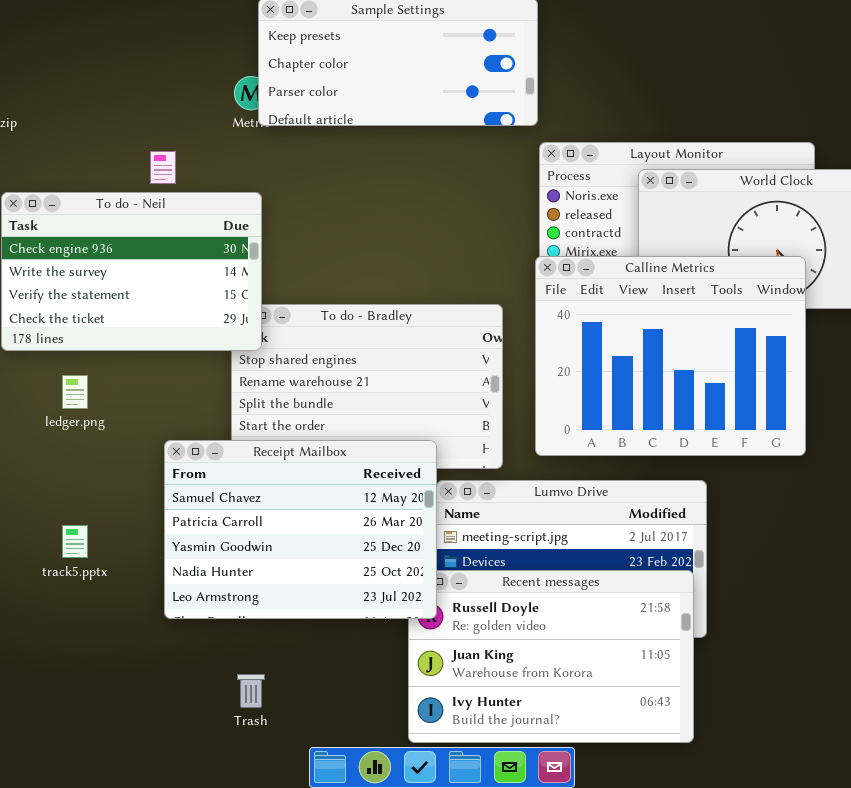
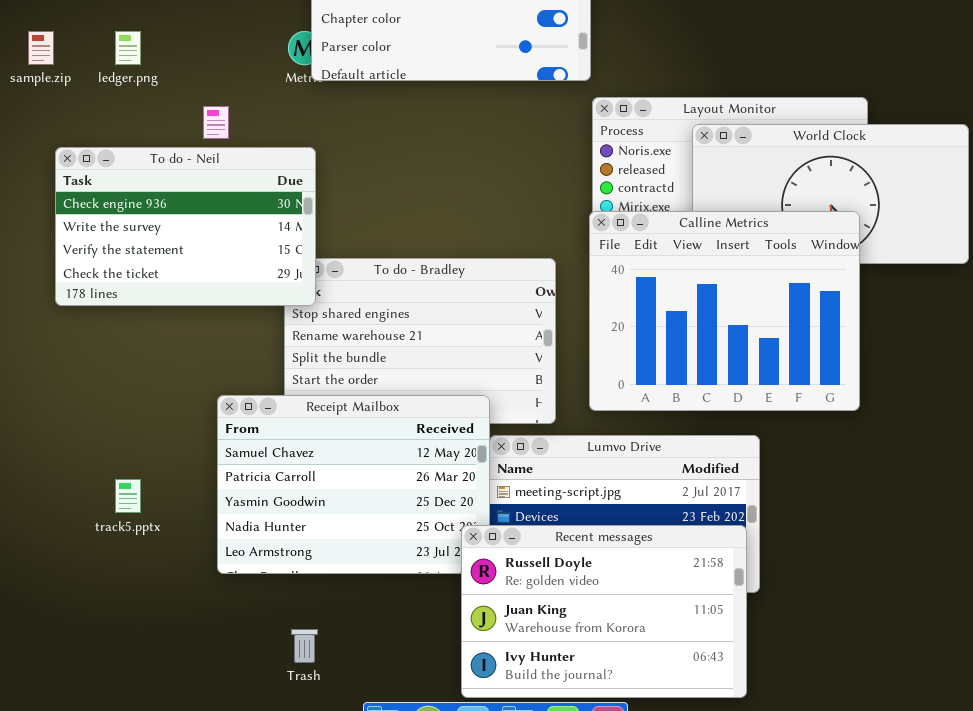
ledger.png: [62,375,88,409] -> [115,31,141,65], moved
Recent messages: [408,570,694,743] -> [461,525,747,698], raised

